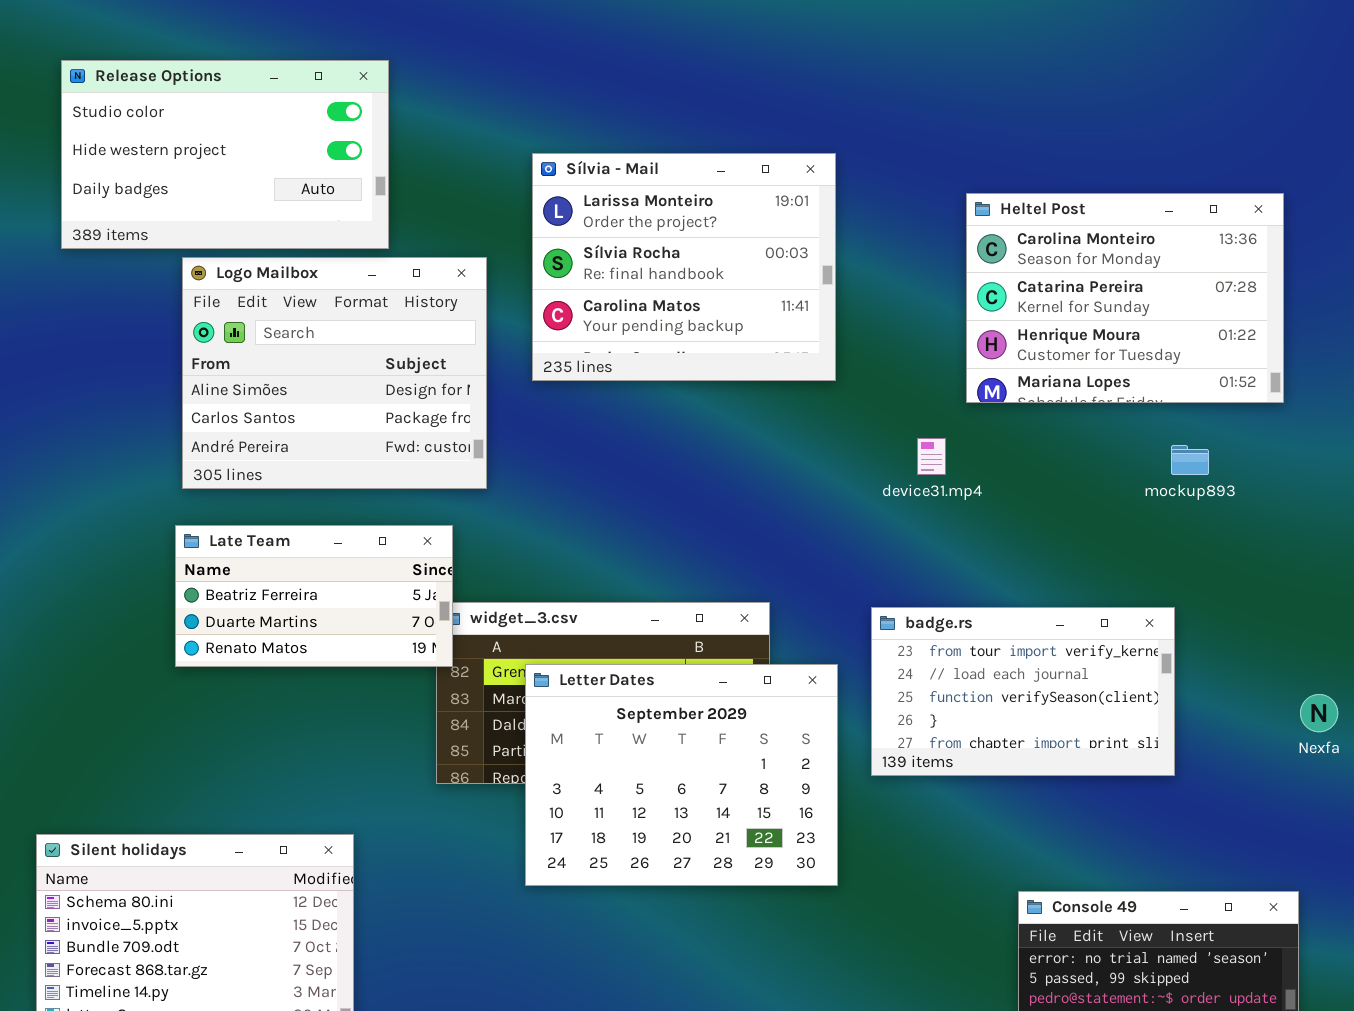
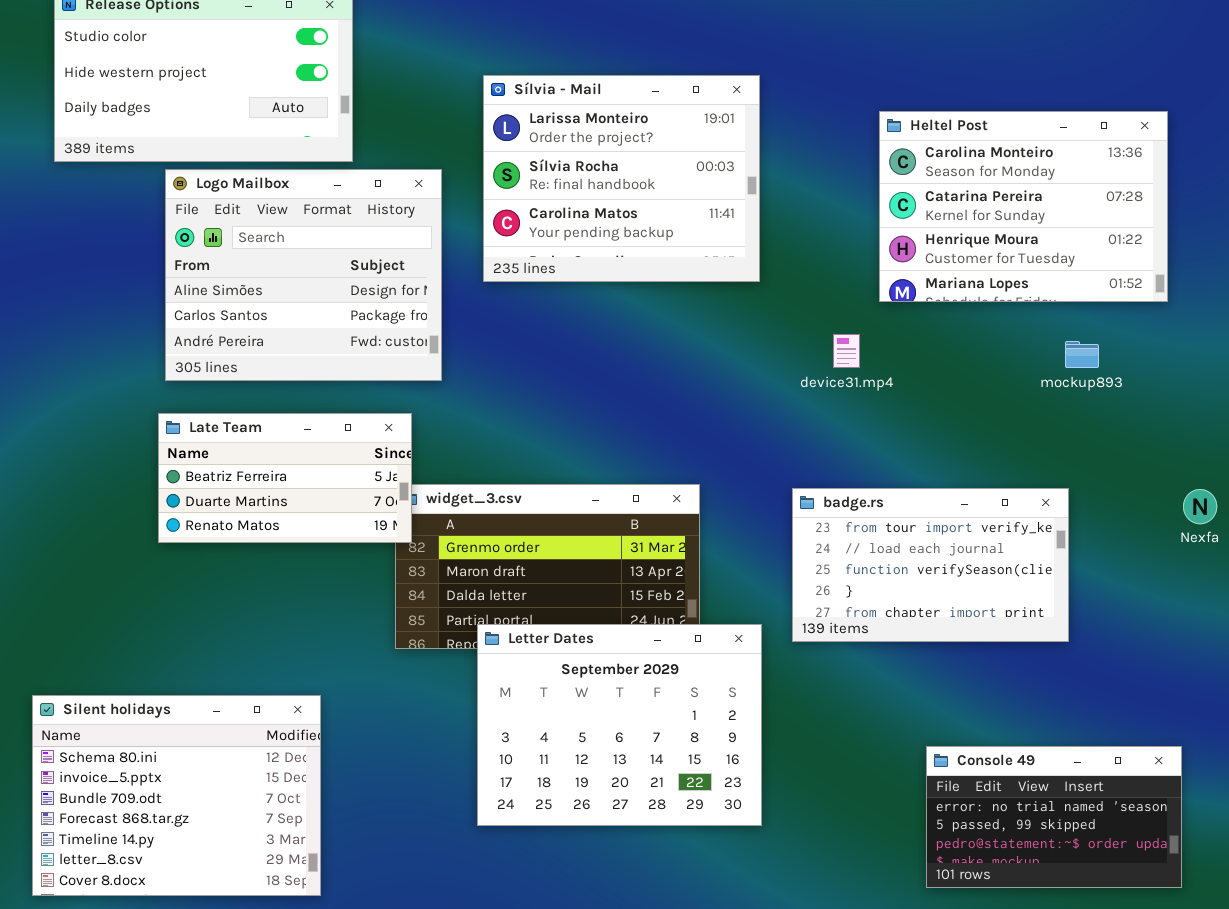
Letter Dates: [525,664,838,886] -> [477,624,762,826], moved
Nexfa: [1300,694,1338,732] -> [1183,489,1217,524], moved

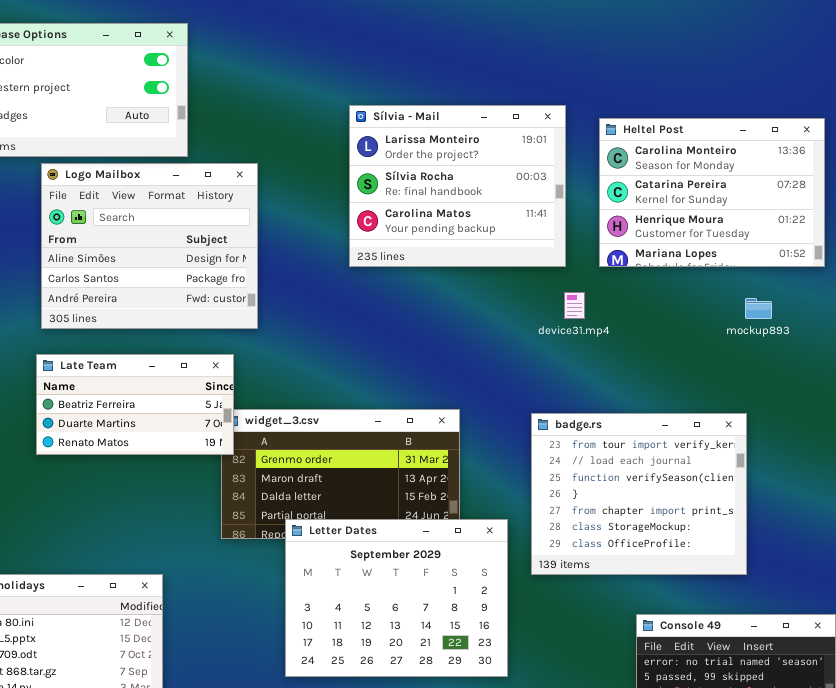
Sílvia - Mail: [483,75,760,282] -> [349,105,566,267], moved
badge.rs: [792,488,1069,642] -> [531,413,747,575], resized

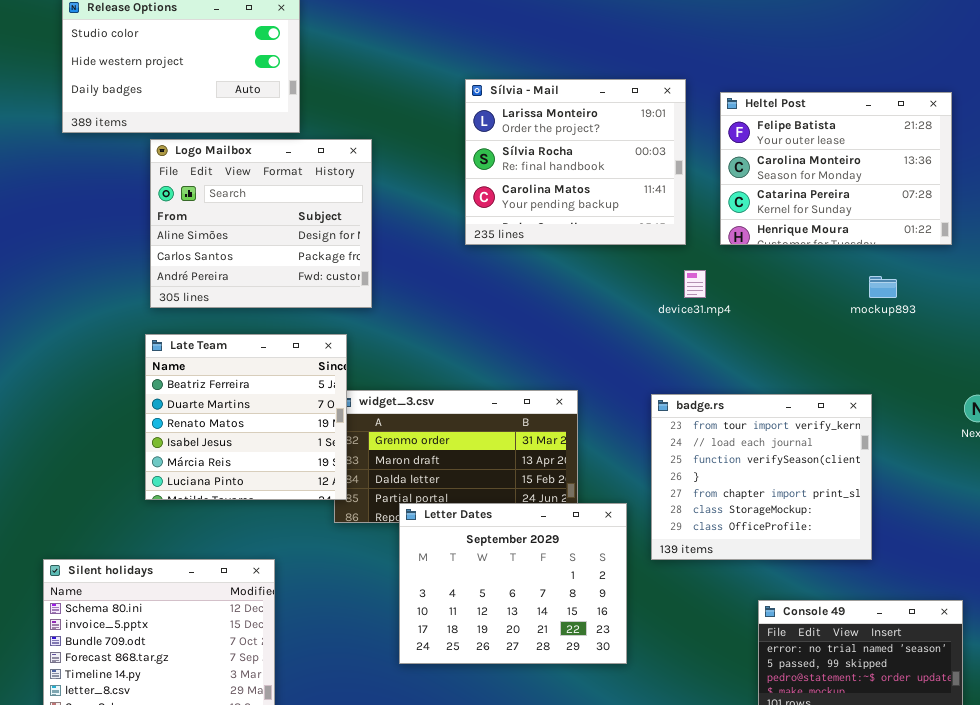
Heltel Post: [599,118,825,267] -> [720,92,952,245], scrolled up 1 row
Late Team: [36,354,234,455] -> [145,334,347,500], resized

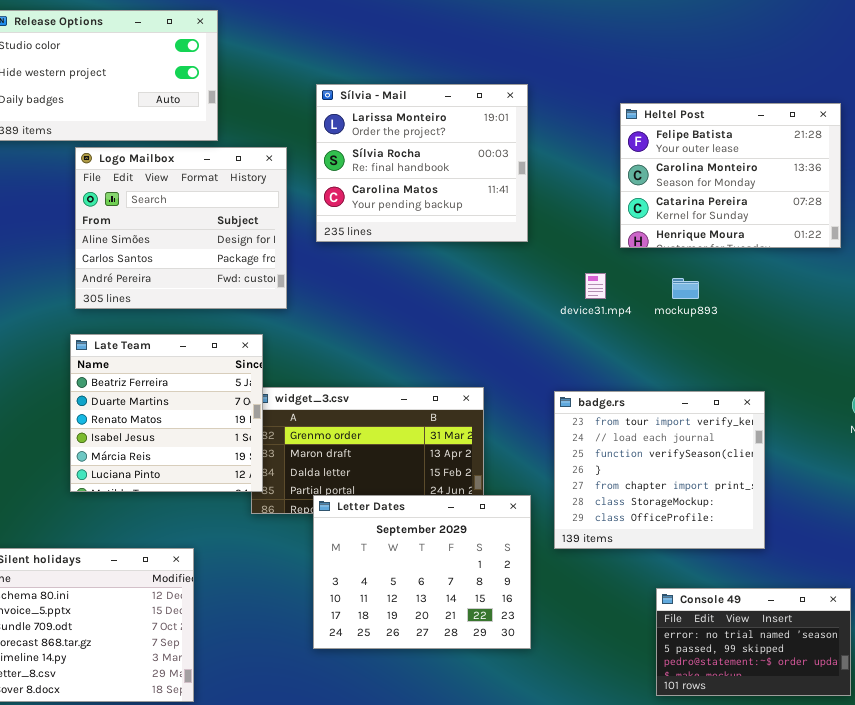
Sílvia - Mail: [465,79,686,245] -> [316,84,528,242], moved
mockup893: [869,276,897,298] -> [672,278,699,299], moved

